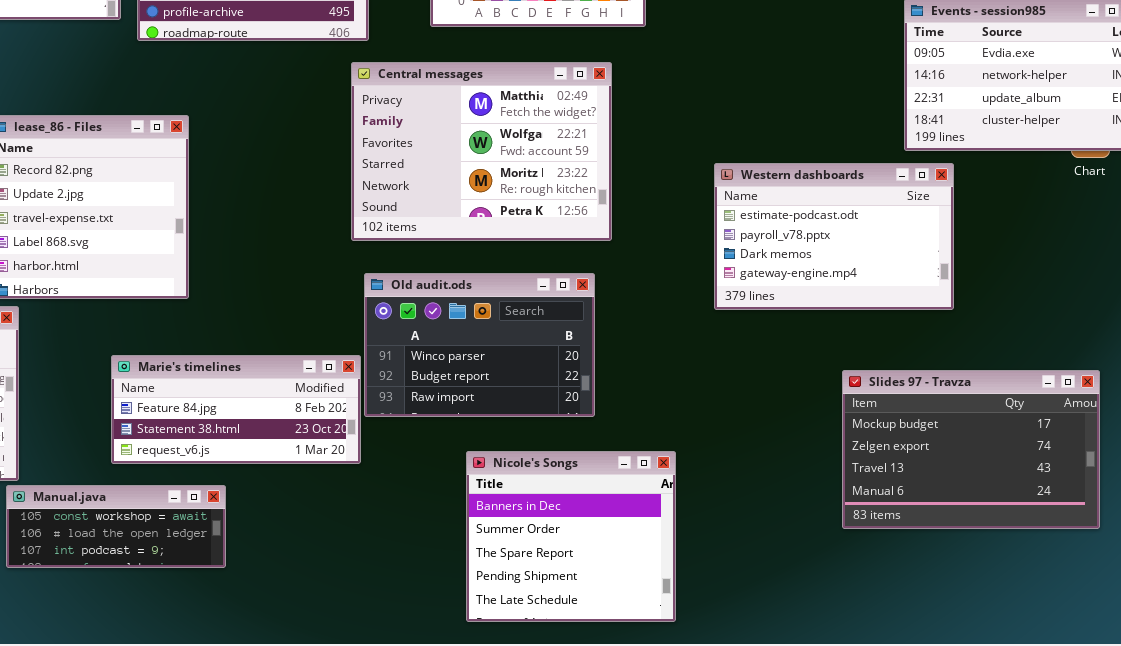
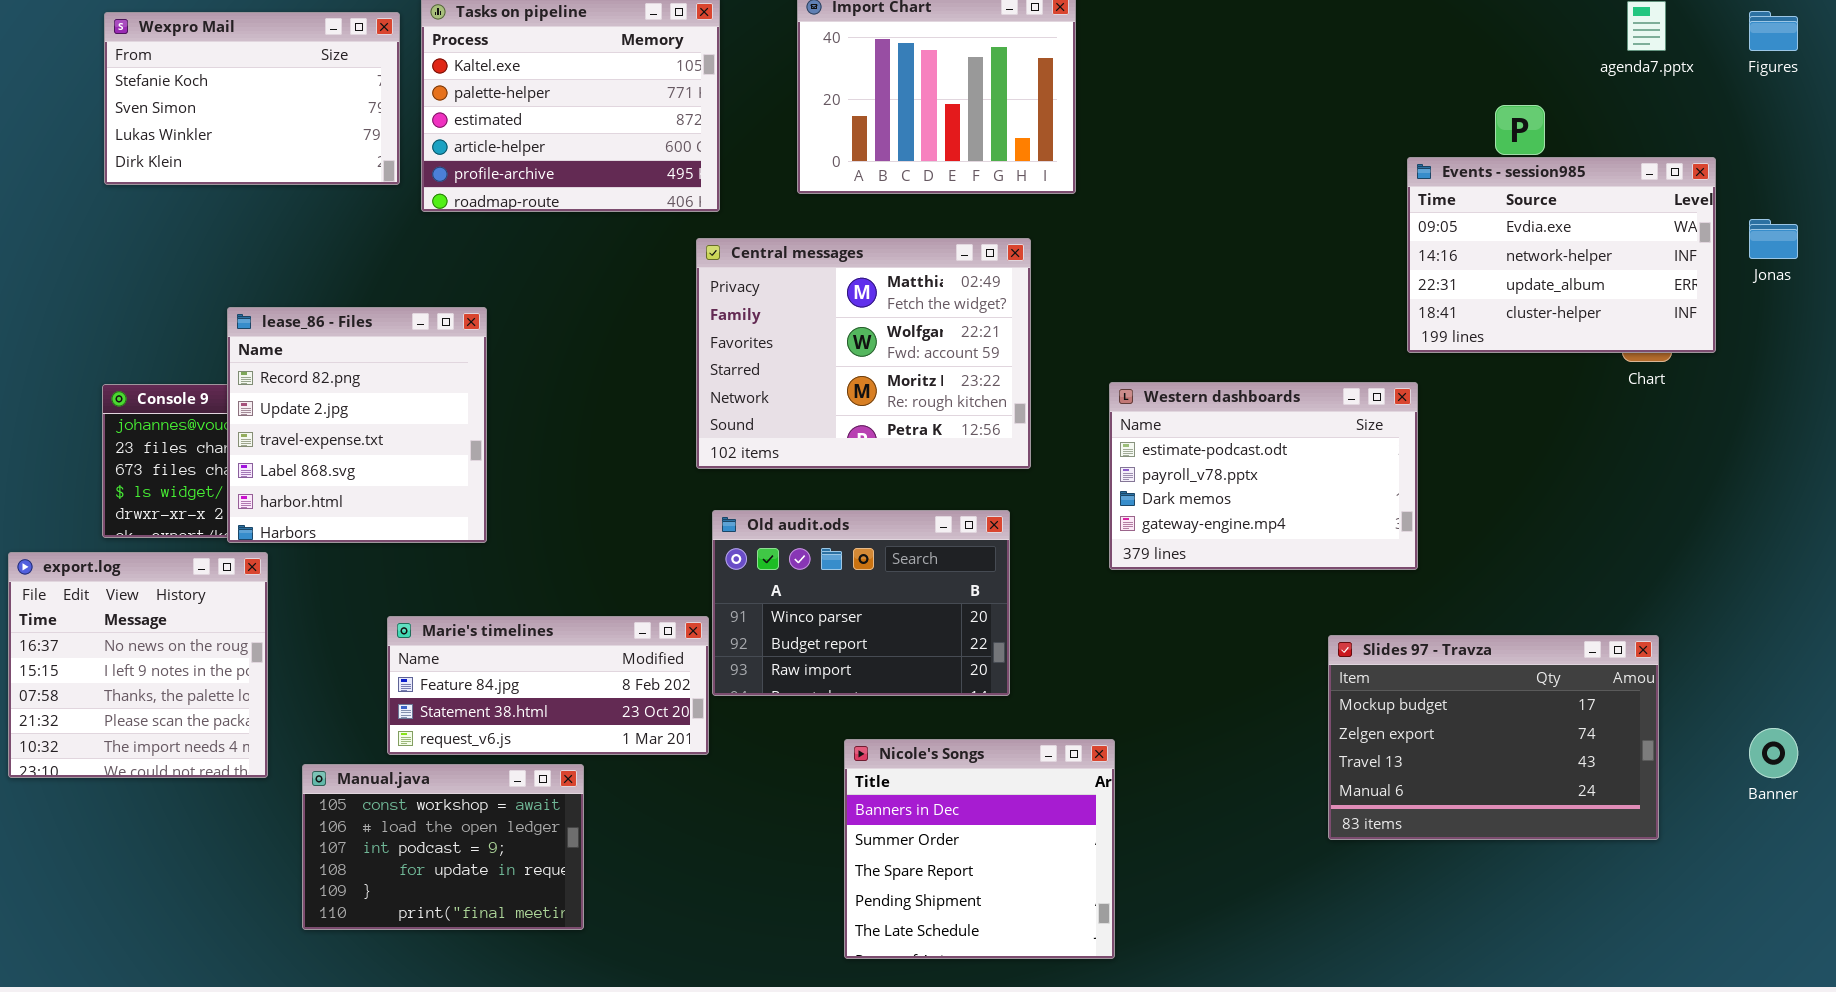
Western dashboards: [714,163,954,310] -> [1109,382,1418,570], moved
Manual.java: [6,485,226,568] -> [302,764,584,930], moved, resized

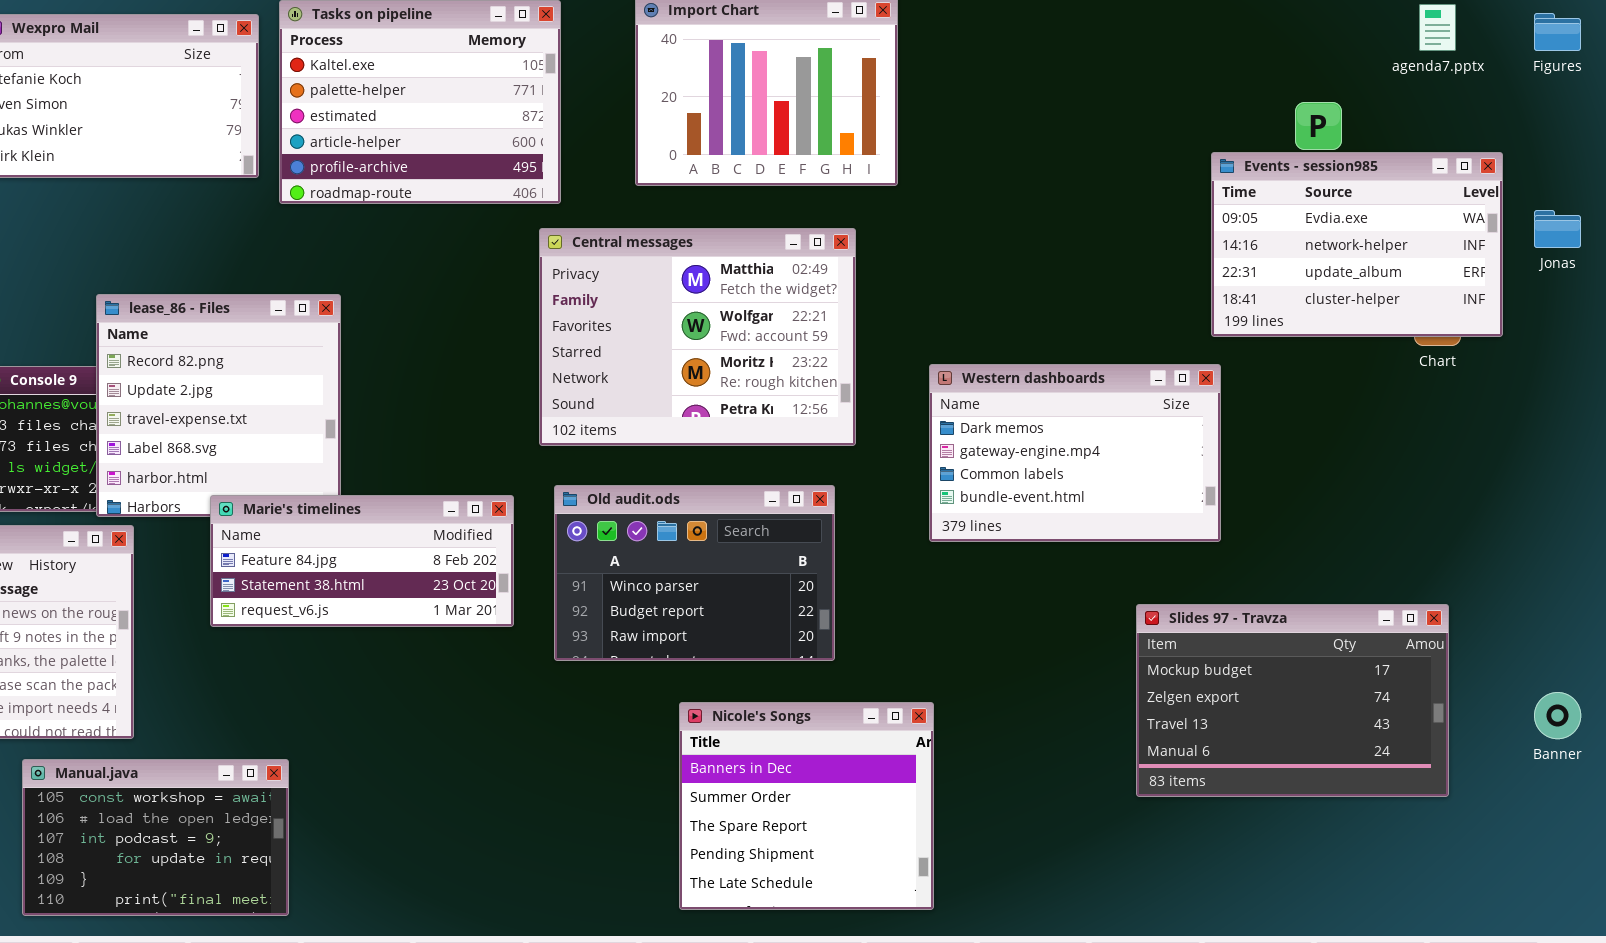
Western dashboards: [1109,382,1418,570] -> [929,364,1221,542], scrolled down 2 rows
Marie's timelines: [387,616,709,755] -> [210,495,514,627], moved
Manual.java: [302,764,584,930] -> [22,759,289,916], moved

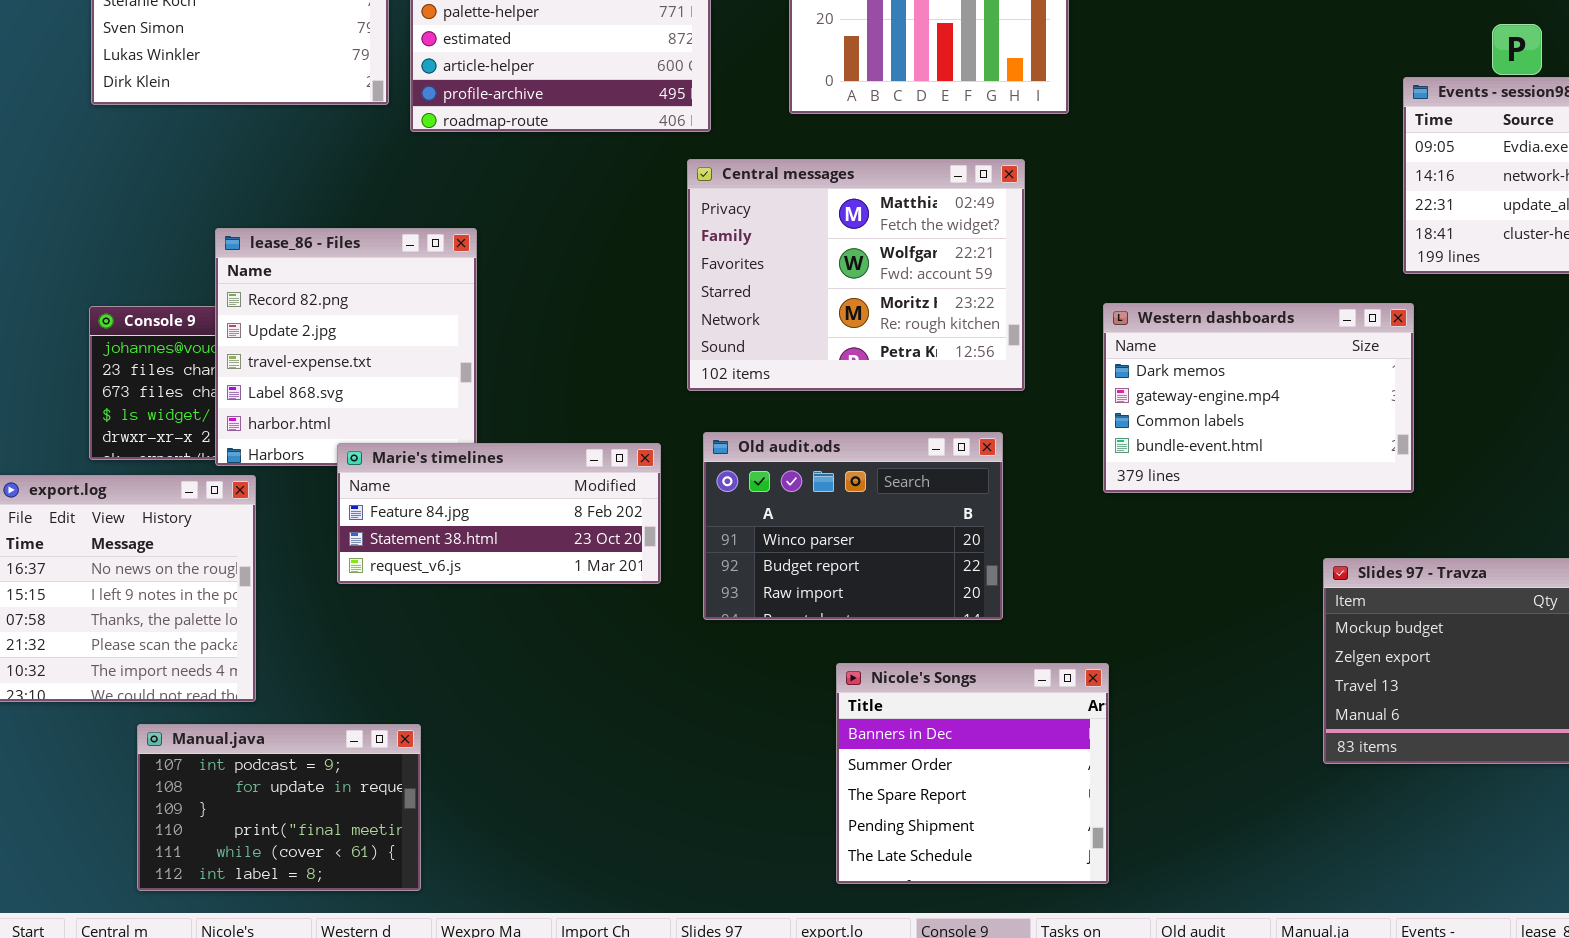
Manual.java: [22,759,289,916] -> [137,724,421,891], scrolled down 2 rows

